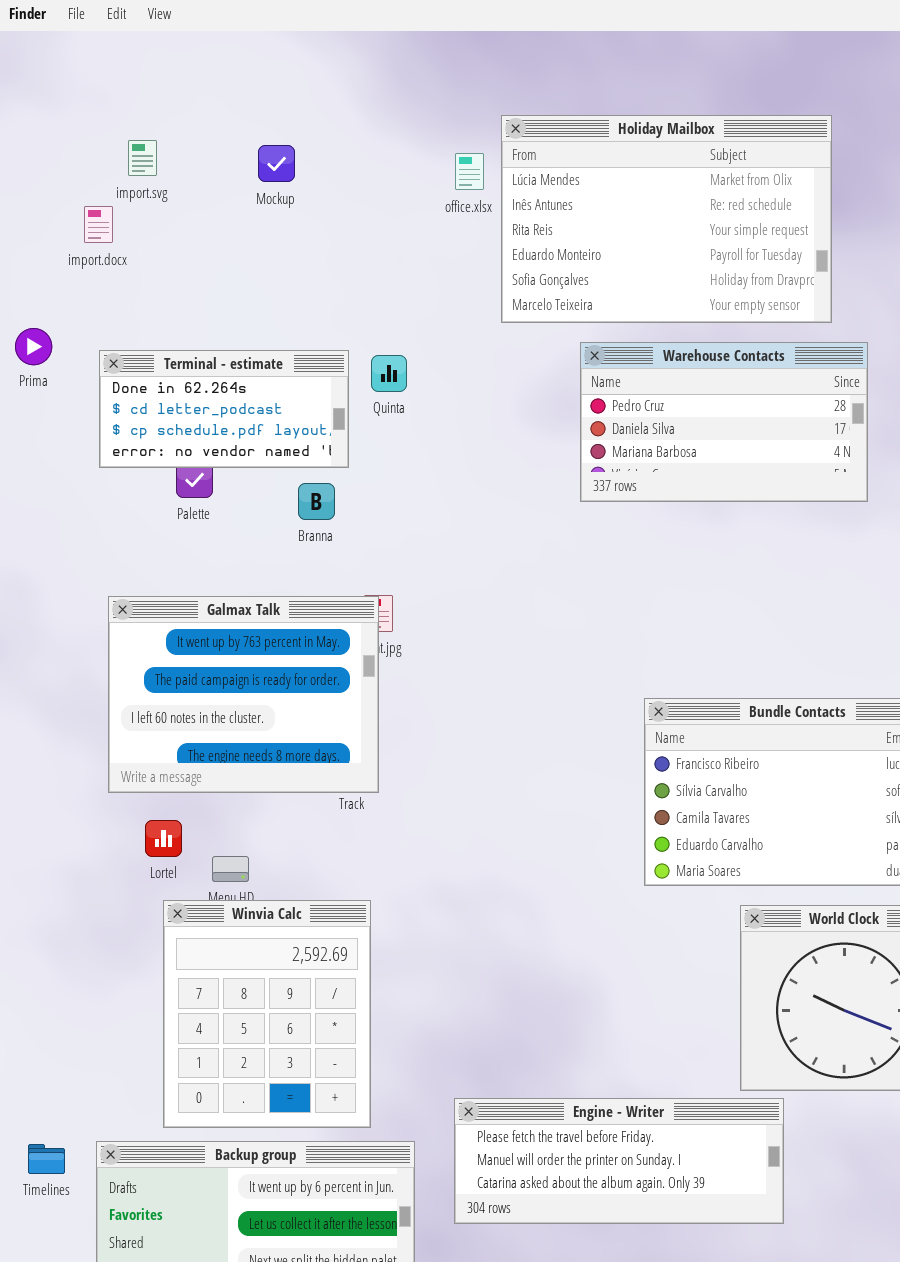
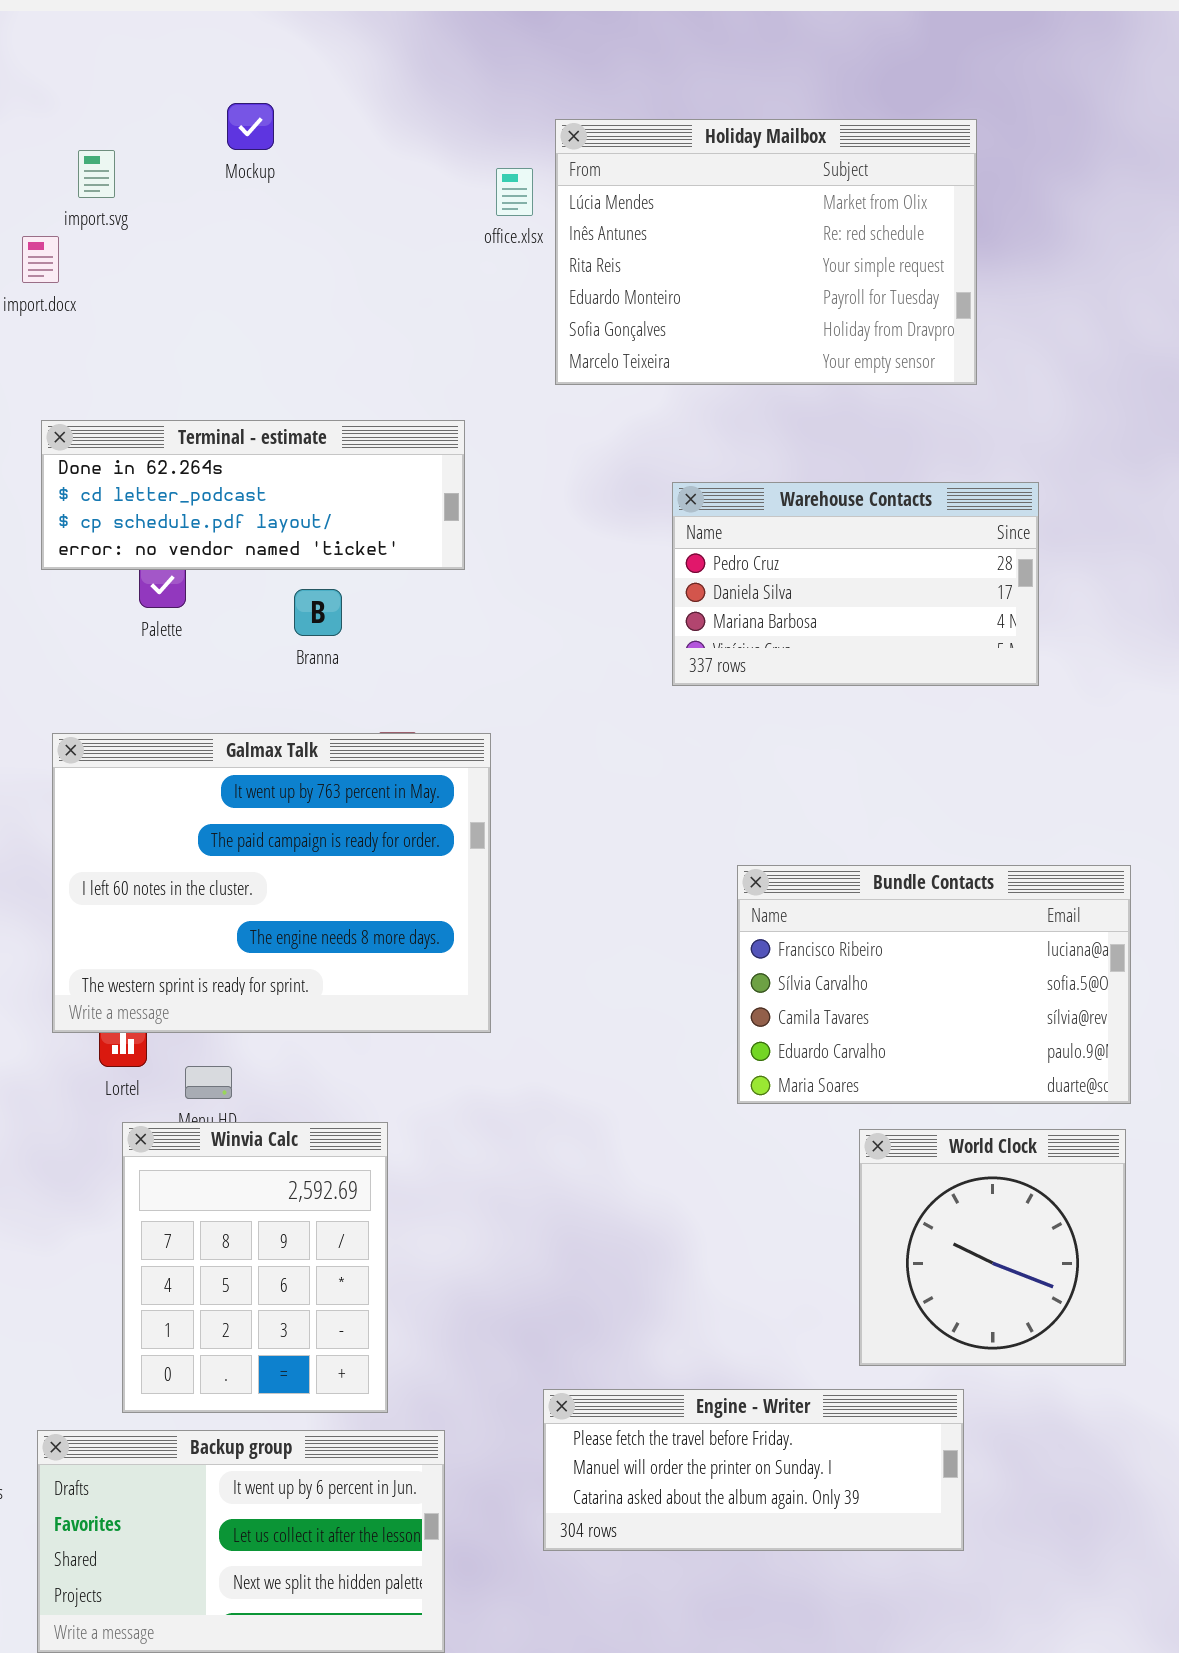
Mockup: [258,145,295,182] -> [227,103,274,150], moved
Warehouse Contacts: [580,342,868,502] -> [672,482,1039,686], moved
Terminal - estimate: [99,350,349,468] -> [41,420,465,570], resized
Galmax Talk: [108,596,379,793] -> [52,733,491,1033], resized
Engine - Writer: [454,1098,784,1224] -> [543,1389,964,1551], moved

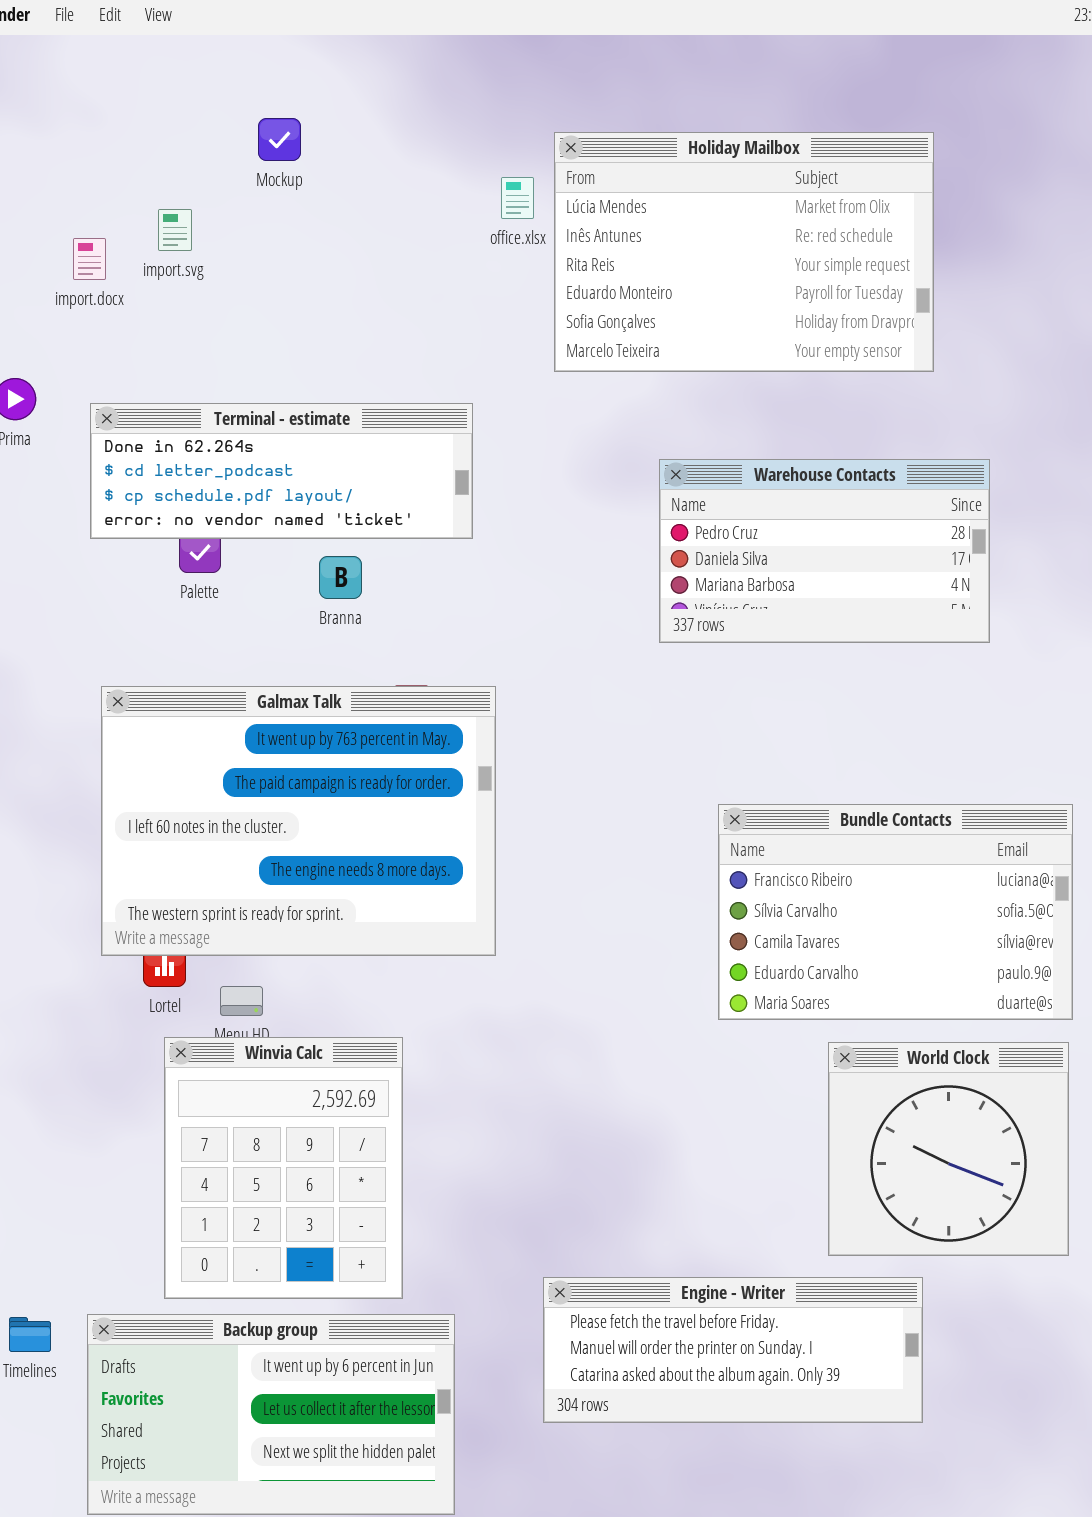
import.svg: [78,150,115,198] -> [158,209,192,251], moved

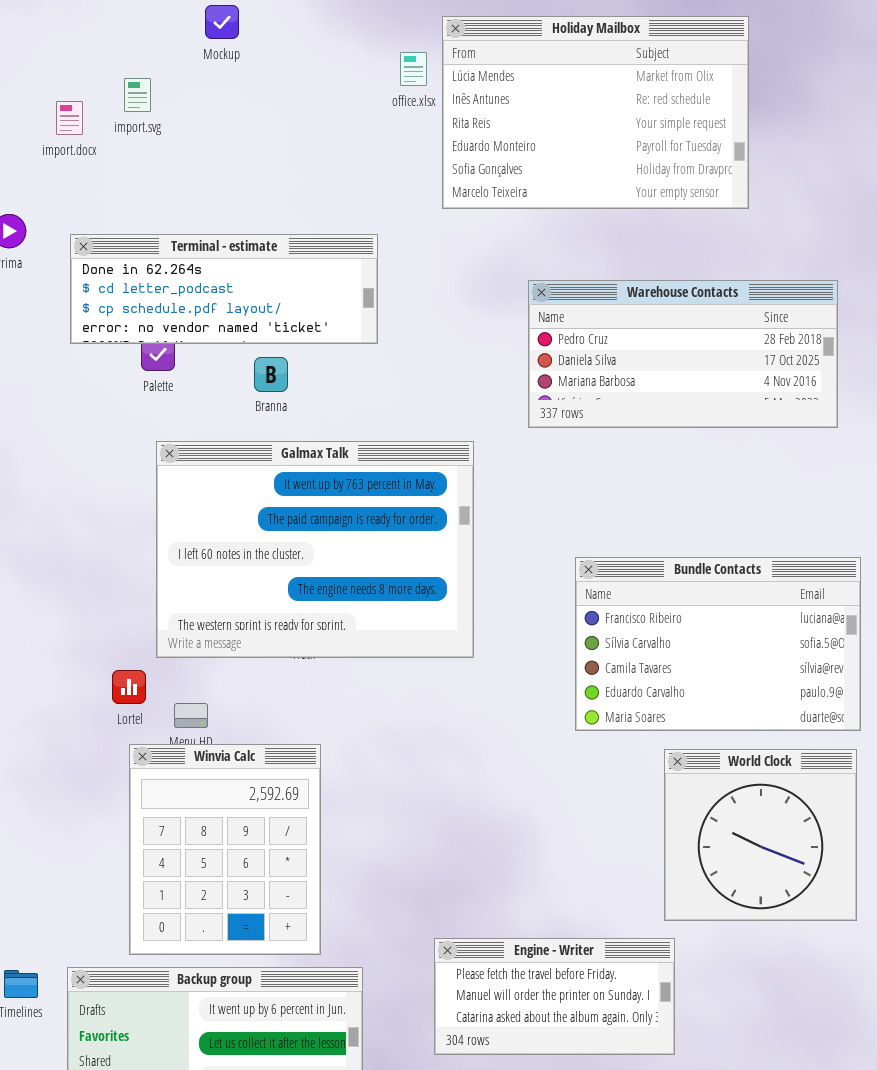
Warehouse Contacts: [659,459,990,643] -> [528,280,838,428], resized
Galmax Talk: [101,686,496,956] -> [156,441,474,658], moved
Engine - Writer: [543,1277,923,1423] -> [434,938,675,1055], resized

